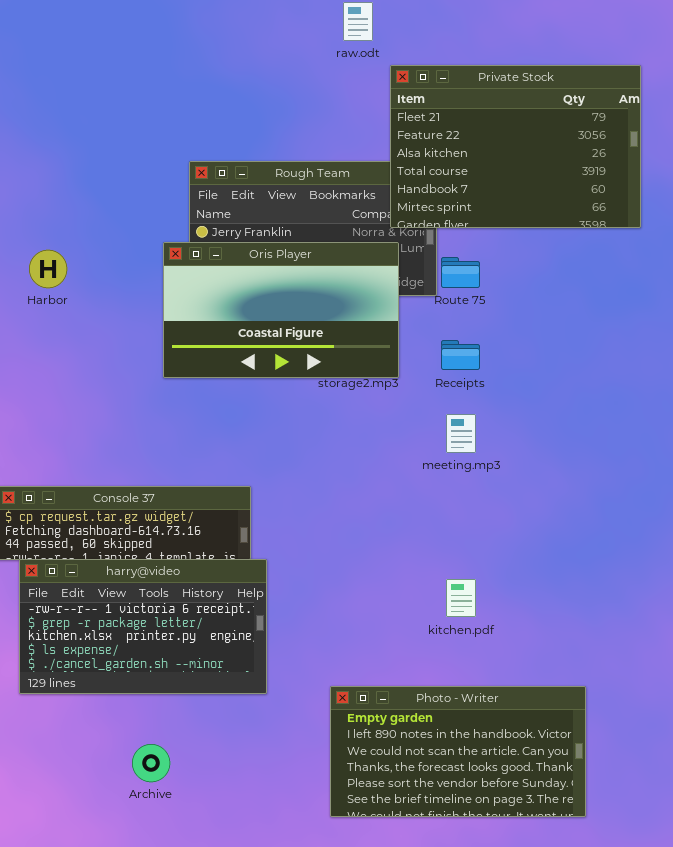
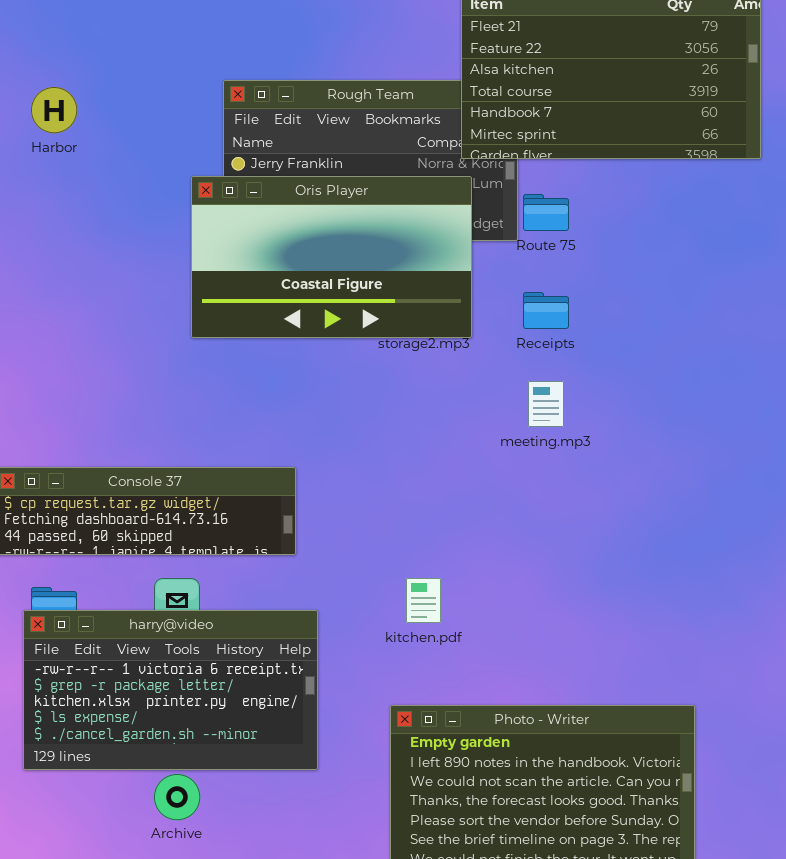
Harbor: [29,250,67,288] -> [31,87,77,133], moved
harry@video: [19,559,267,694] -> [23,610,318,770], moved
kitchen.pdf: [446,579,476,617] -> [406,578,441,623], moved

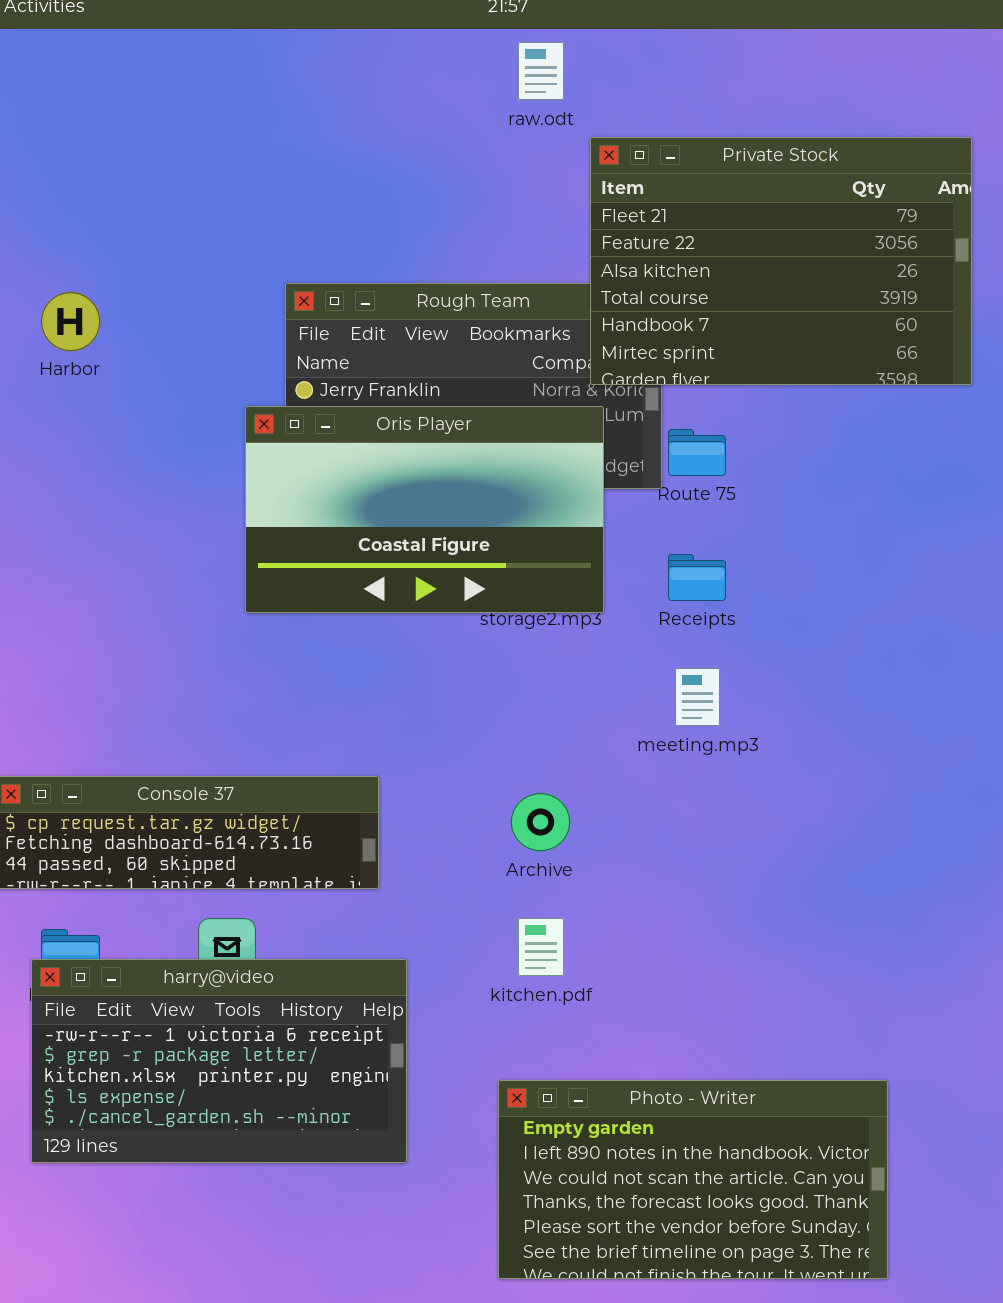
Archive: [154,774,200,820] -> [511,793,570,851], moved

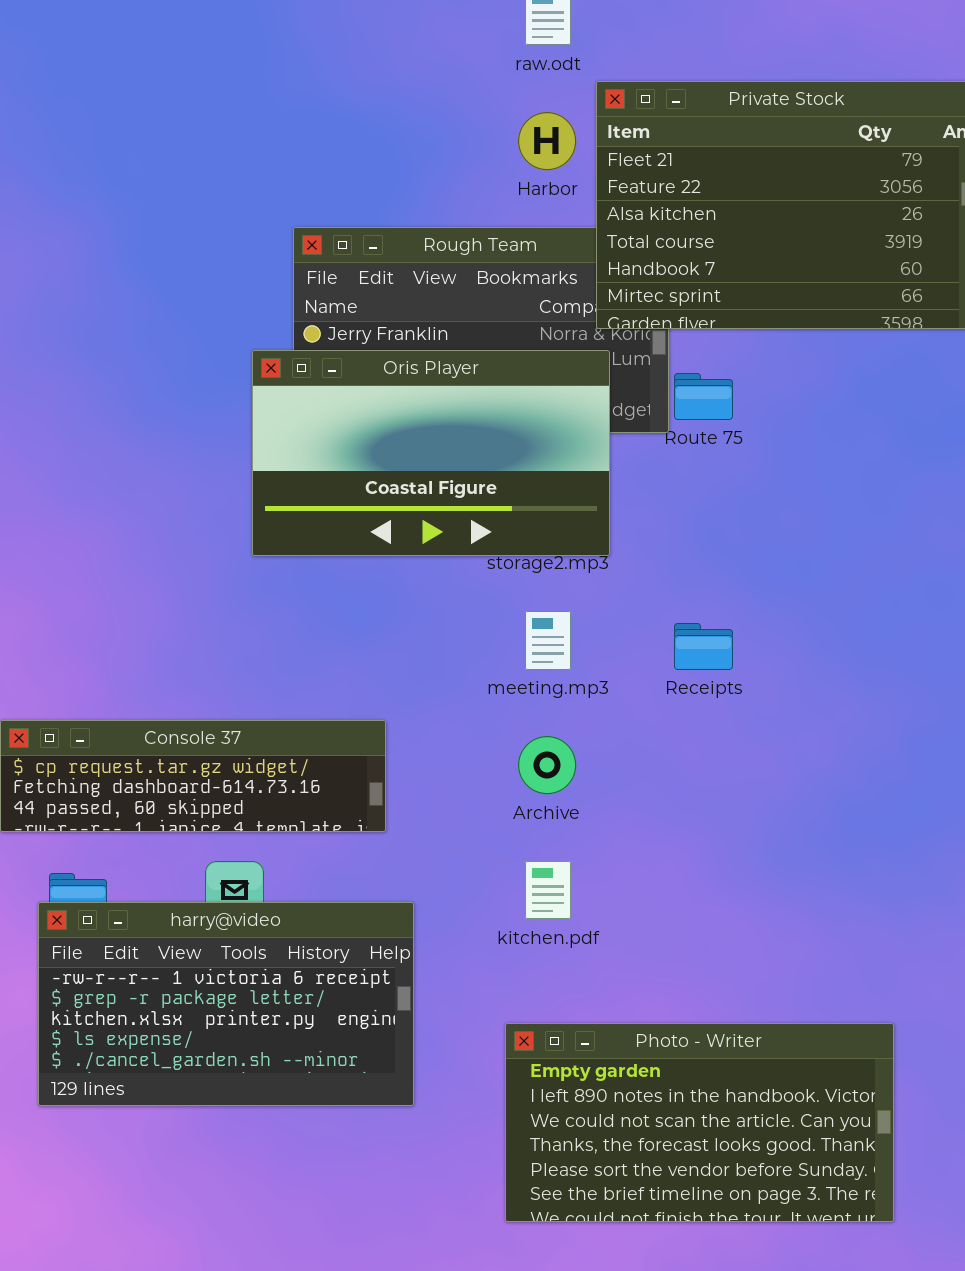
Harbor: [41,292,100,351] -> [518,112,576,170], moved
Receipts: [668,554,726,601] -> [674,623,733,670], moved
meeting.mp3: [675,668,720,726] -> [525,611,571,670], moved

